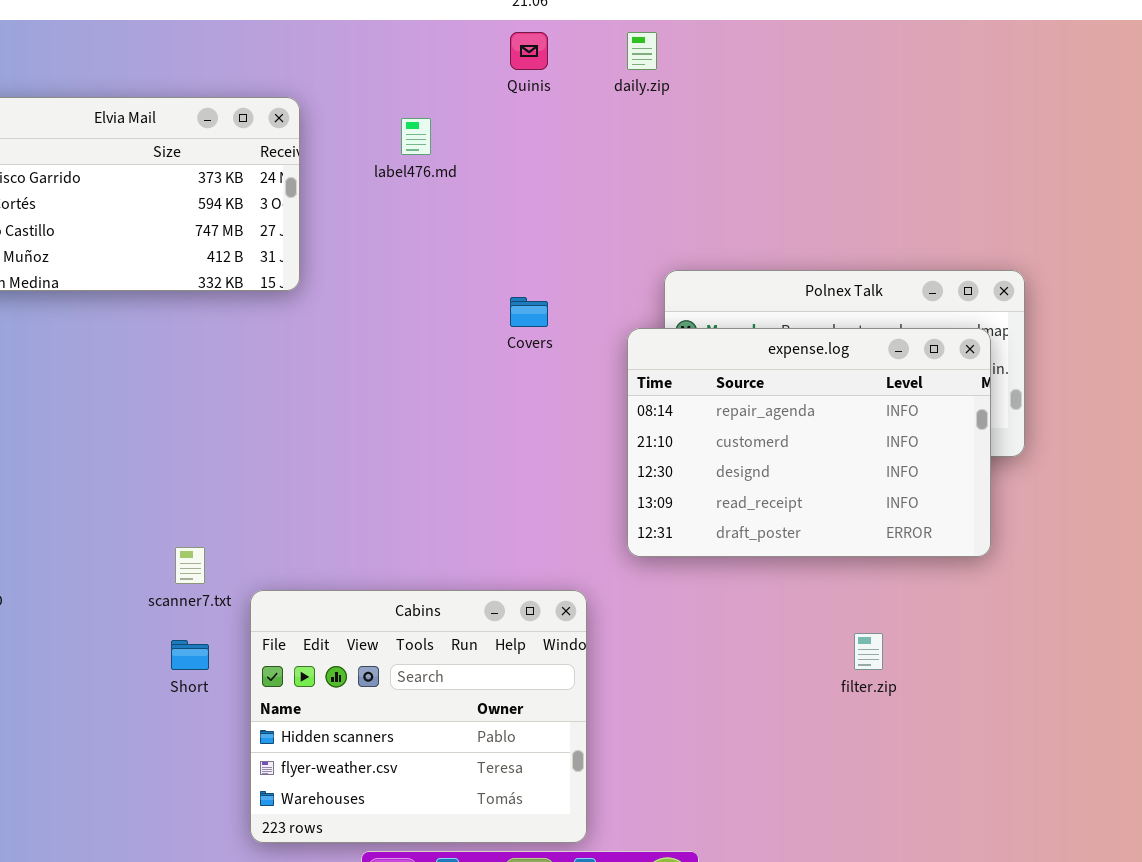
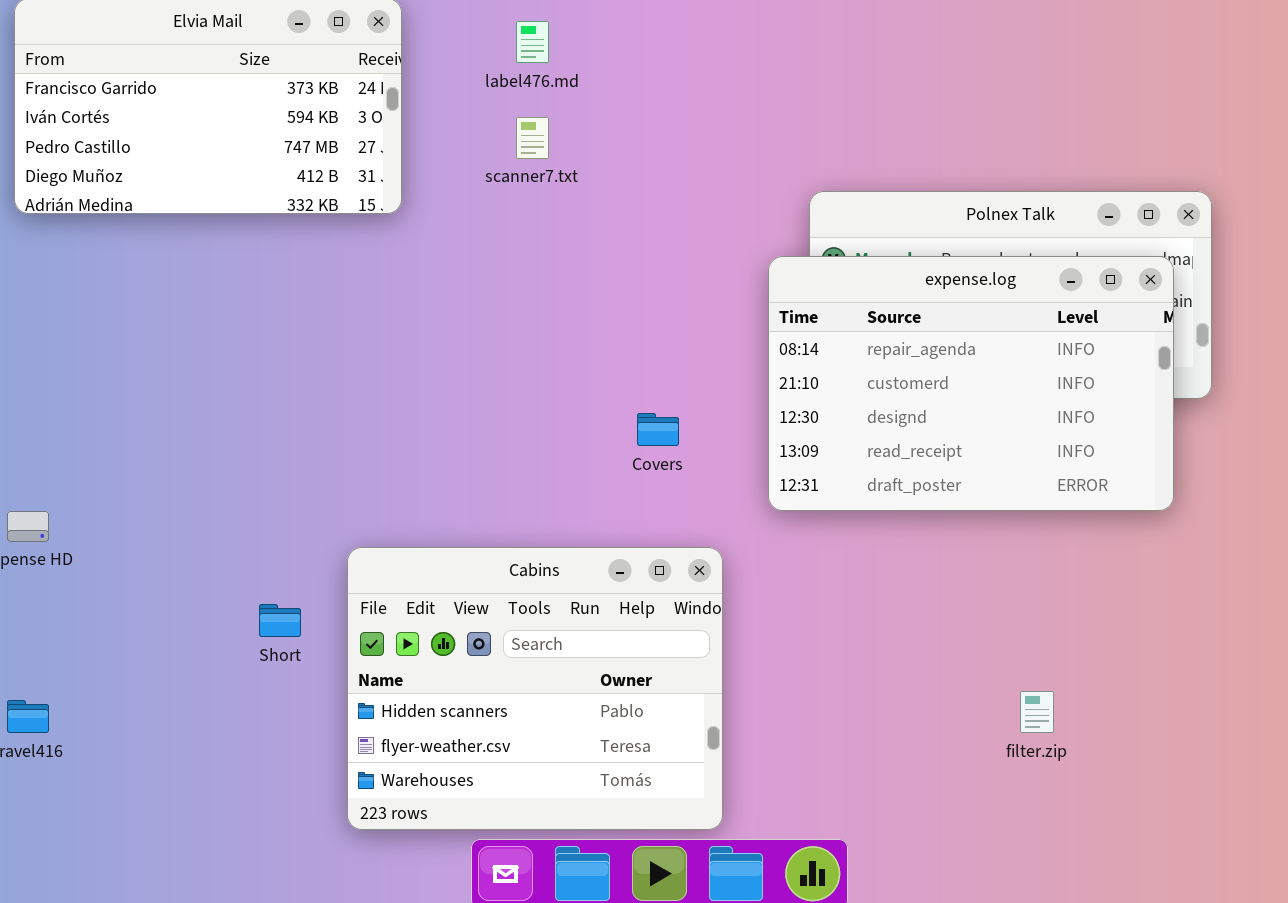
Covers: [510,297,548,327] -> [637,413,679,446], moved
scanner7.txt: [175,547,205,584] -> [516,117,549,159], moved
filter.zip: [854,633,883,670] -> [1020,691,1054,733], moved

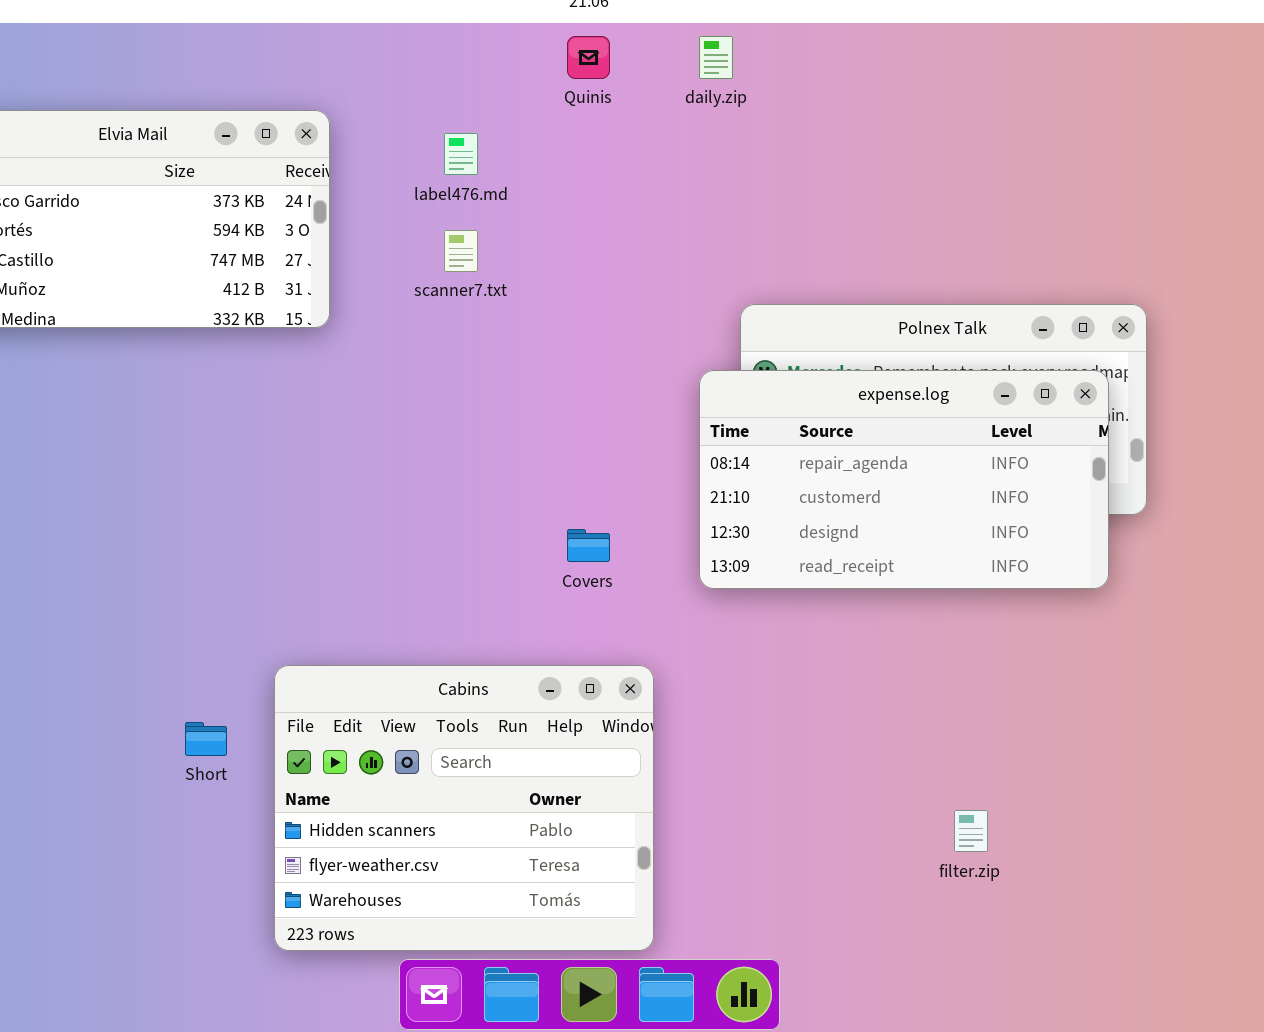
expense.log: [768,256,1174,511] -> [699,370,1109,589], resized

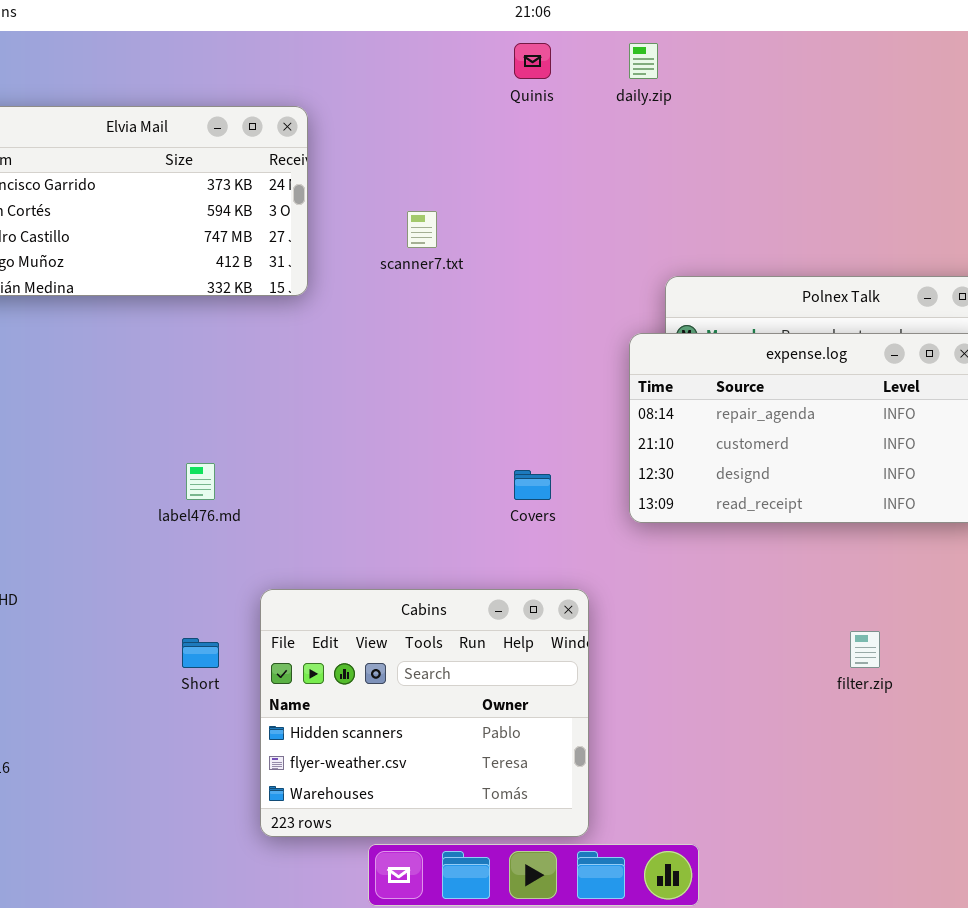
label476.md: [444,133,478,175] -> [186,463,215,500], moved
filter.zip: [954,810,988,852] -> [850,631,880,668], moved

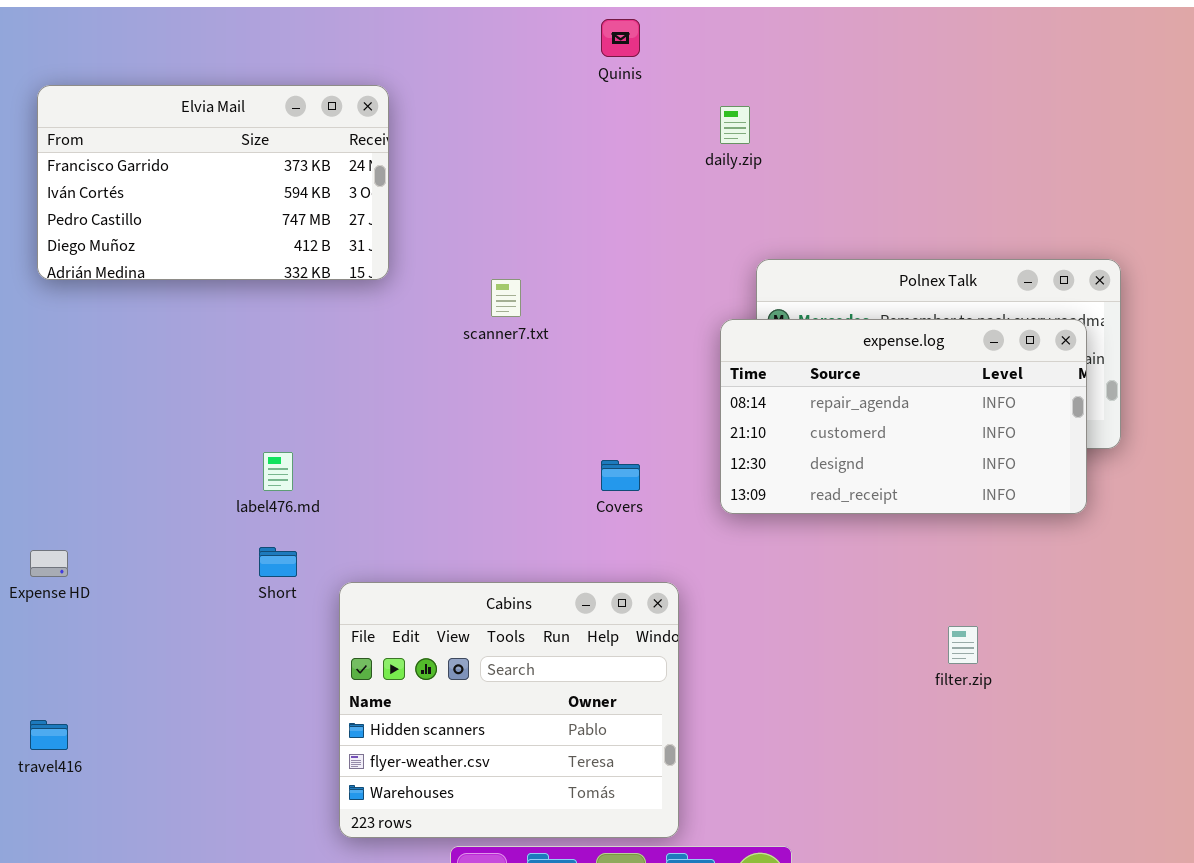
daily.zip: [629,43,658,79] -> [720,106,750,144], moved
scanner7.txt: [407,211,437,248] -> [491,279,521,317], moved
Short: [182,638,219,668] -> [259,547,297,577], moved

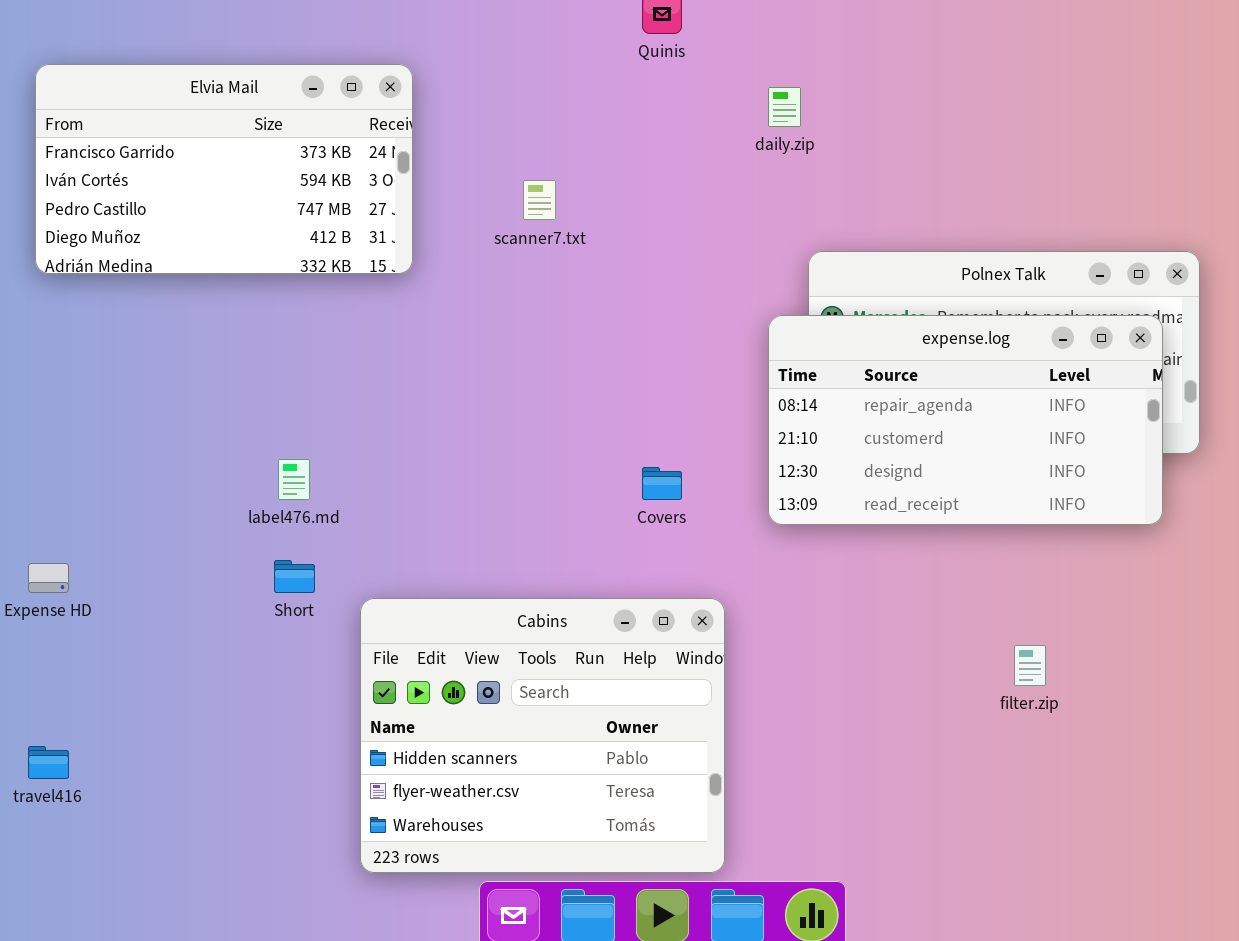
scanner7.txt: [491,279,521,317] -> [523,180,556,220], moved

